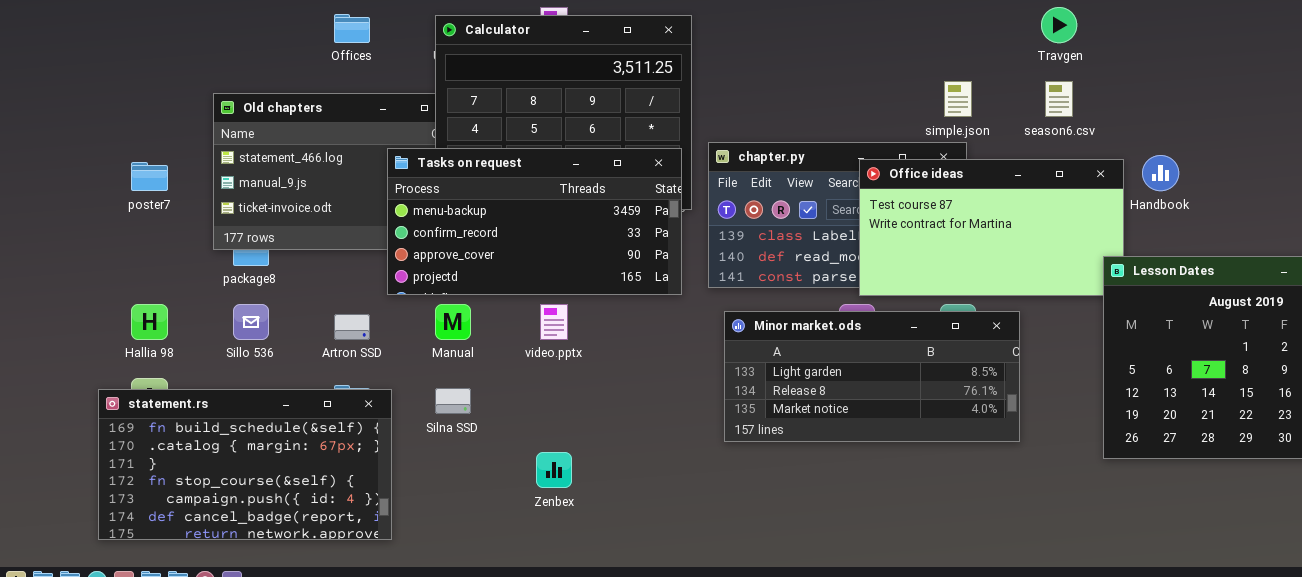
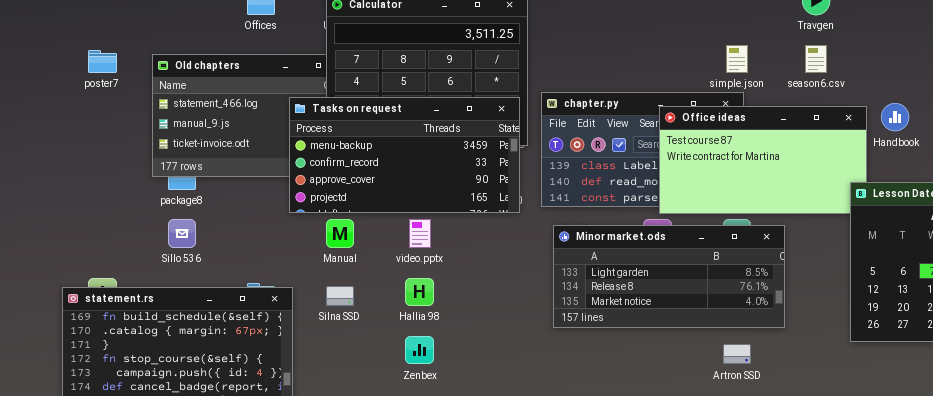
poster7: [131,162,168,191] -> [88,50,117,73], moved
Hallia 98: [131,304,168,340] -> [405,278,434,306], moved
Artron SSD: [334,314,370,340] -> [723,344,751,364], moved

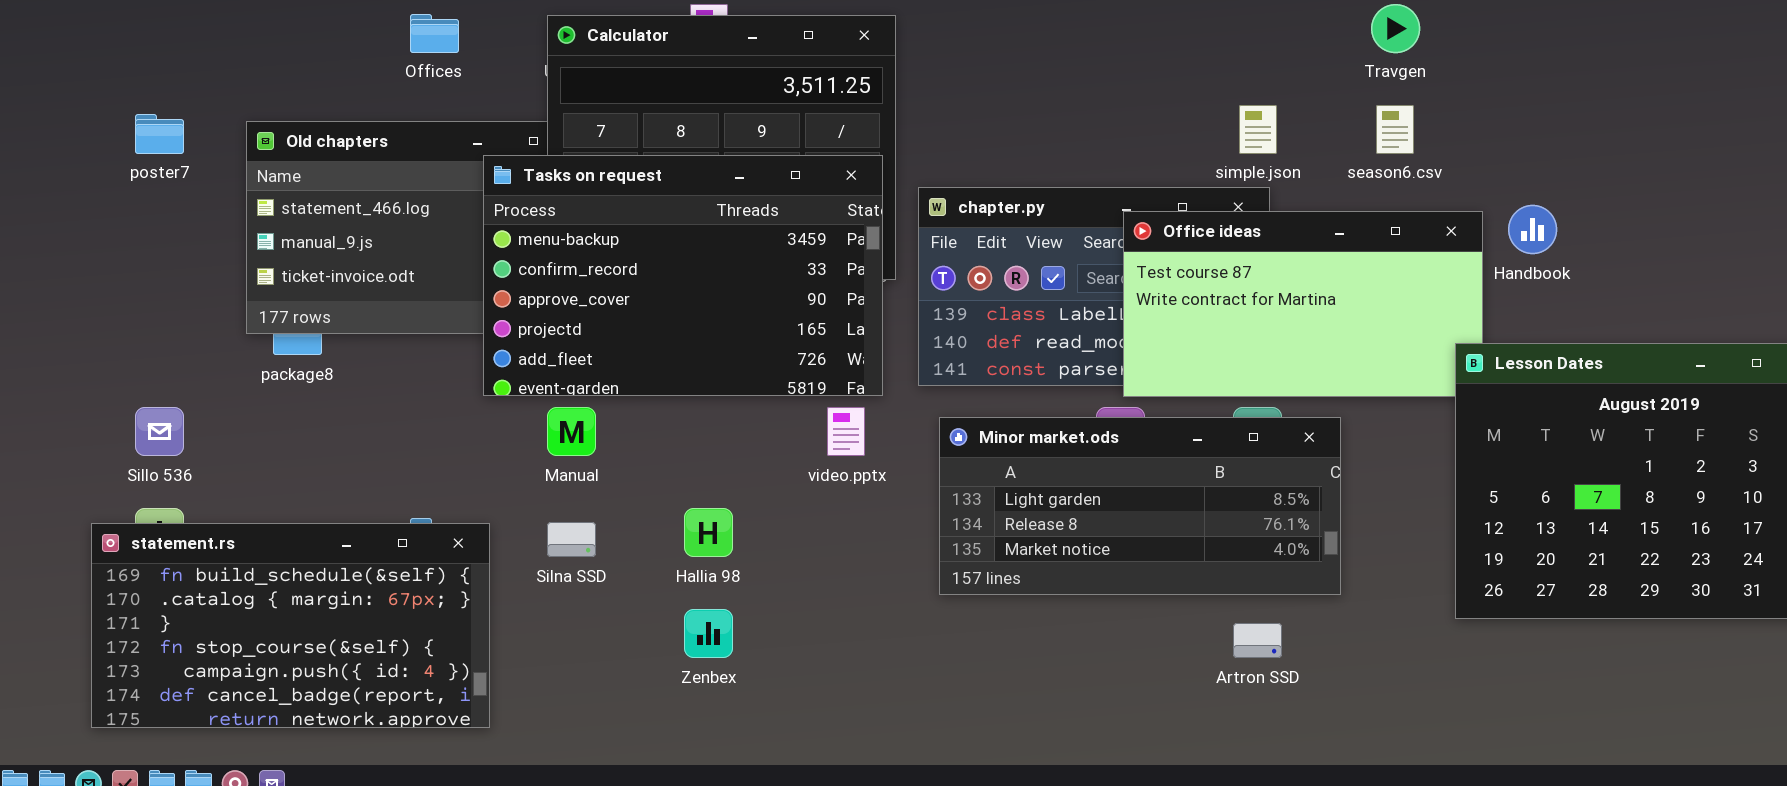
Tasks on request: [289,97,520,213] -> [483,155,883,396], resized
Sillo 536: [168,219,196,248] -> [135,407,184,456], moved
video.pptx: [409,219,431,248] -> [827,407,865,456], moved

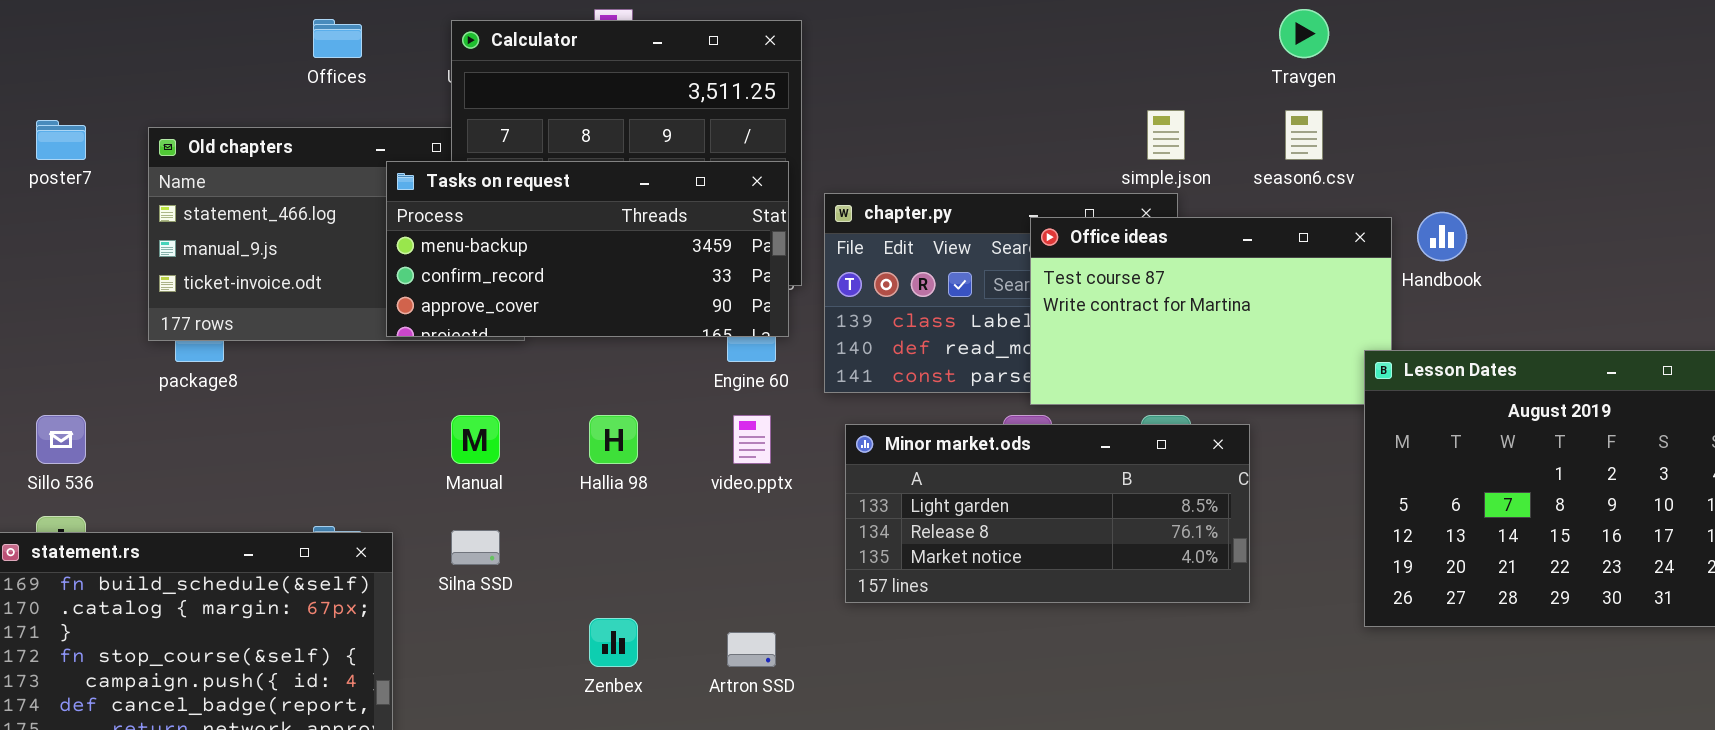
Tasks on request: [483,155,883,396] -> [386,161,789,337], resized
Hallia 98: [684,508,733,557] -> [589,415,638,464], moved
Artron SSD: [1233,623,1282,658] -> [727,632,776,667], moved

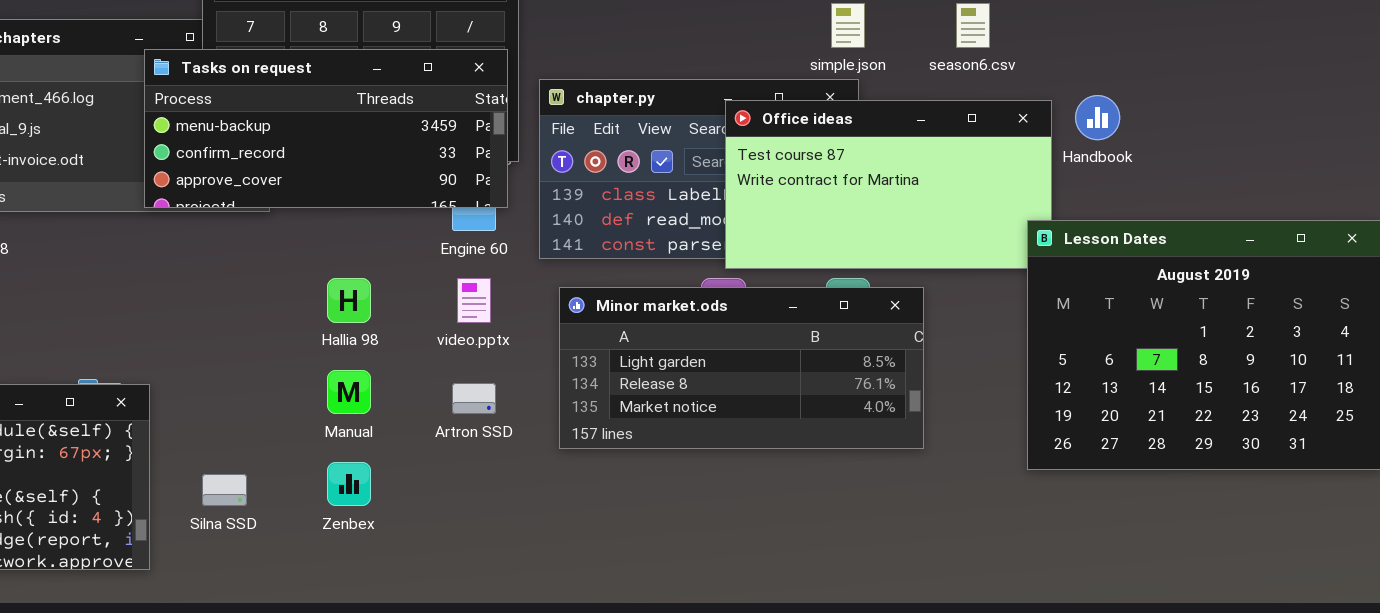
Manual: [451,415,500,464] -> [327,370,371,414], moved
Silna SSD: [451,530,500,565] -> [202,474,247,506], moved
Artron SSD: [727,632,776,667] -> [452,383,496,414], moved

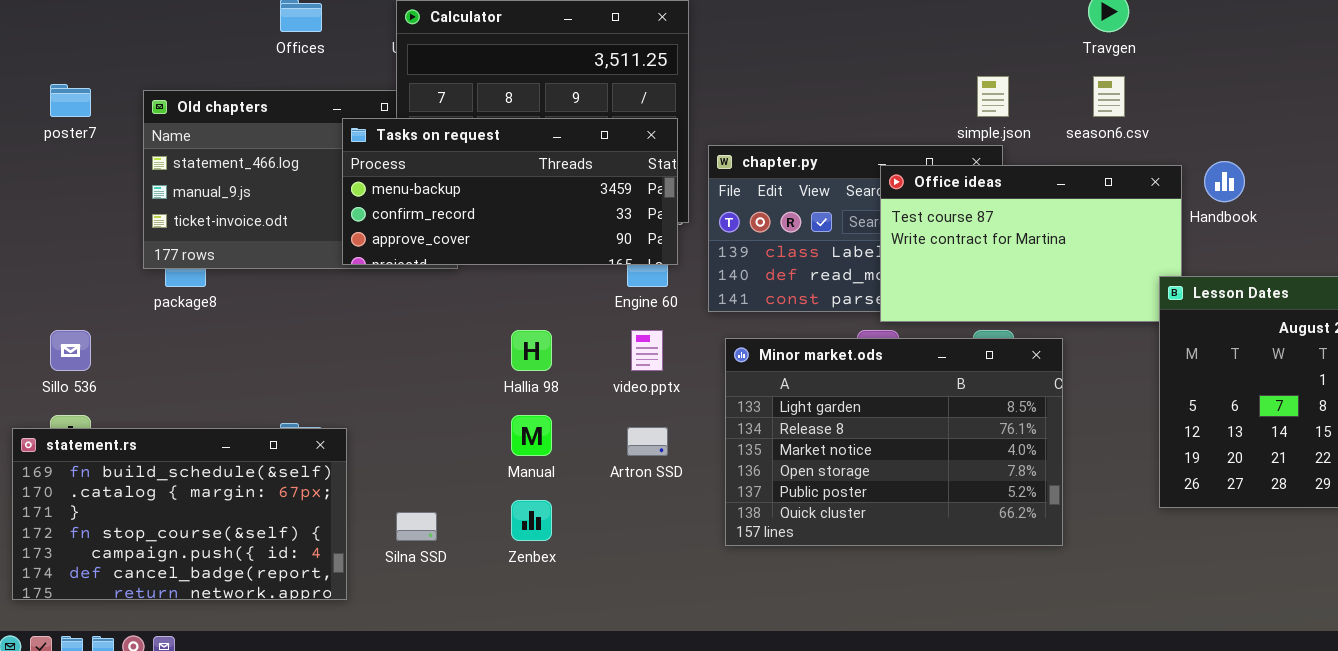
Minor market.ods: [559,287,924,449] -> [725,338,1063,546], resized

